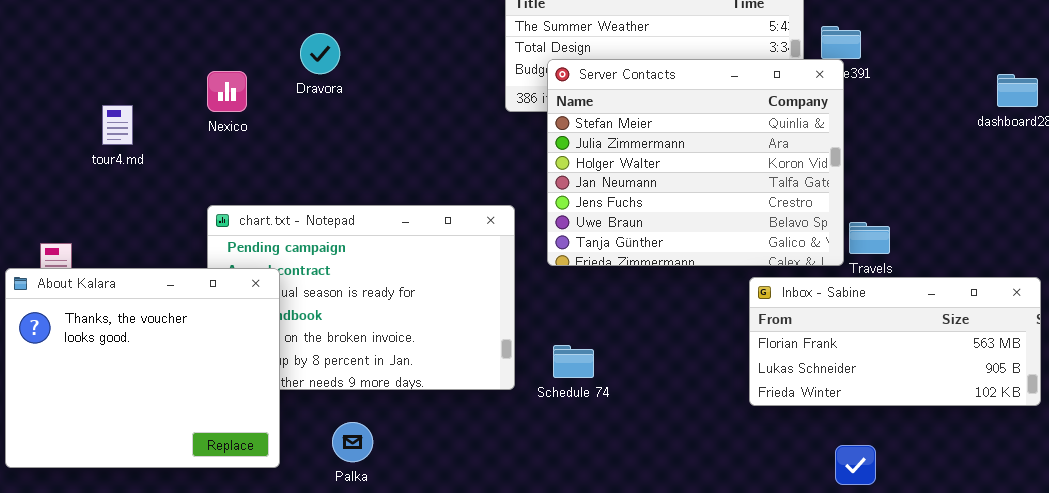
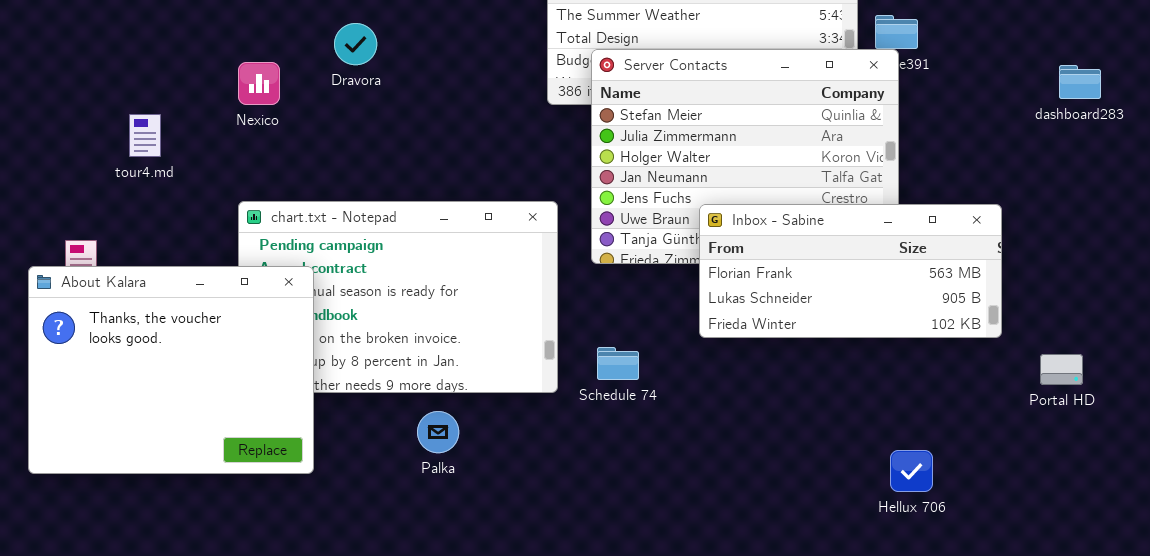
tour4.md: [102,105,133,145] -> [129,114,161,157], moved
Inbox - Sabine: [749,277,1041,406] -> [699,204,1002,338], moved
Palka: [332,422,373,462] -> [417,411,459,453], moved

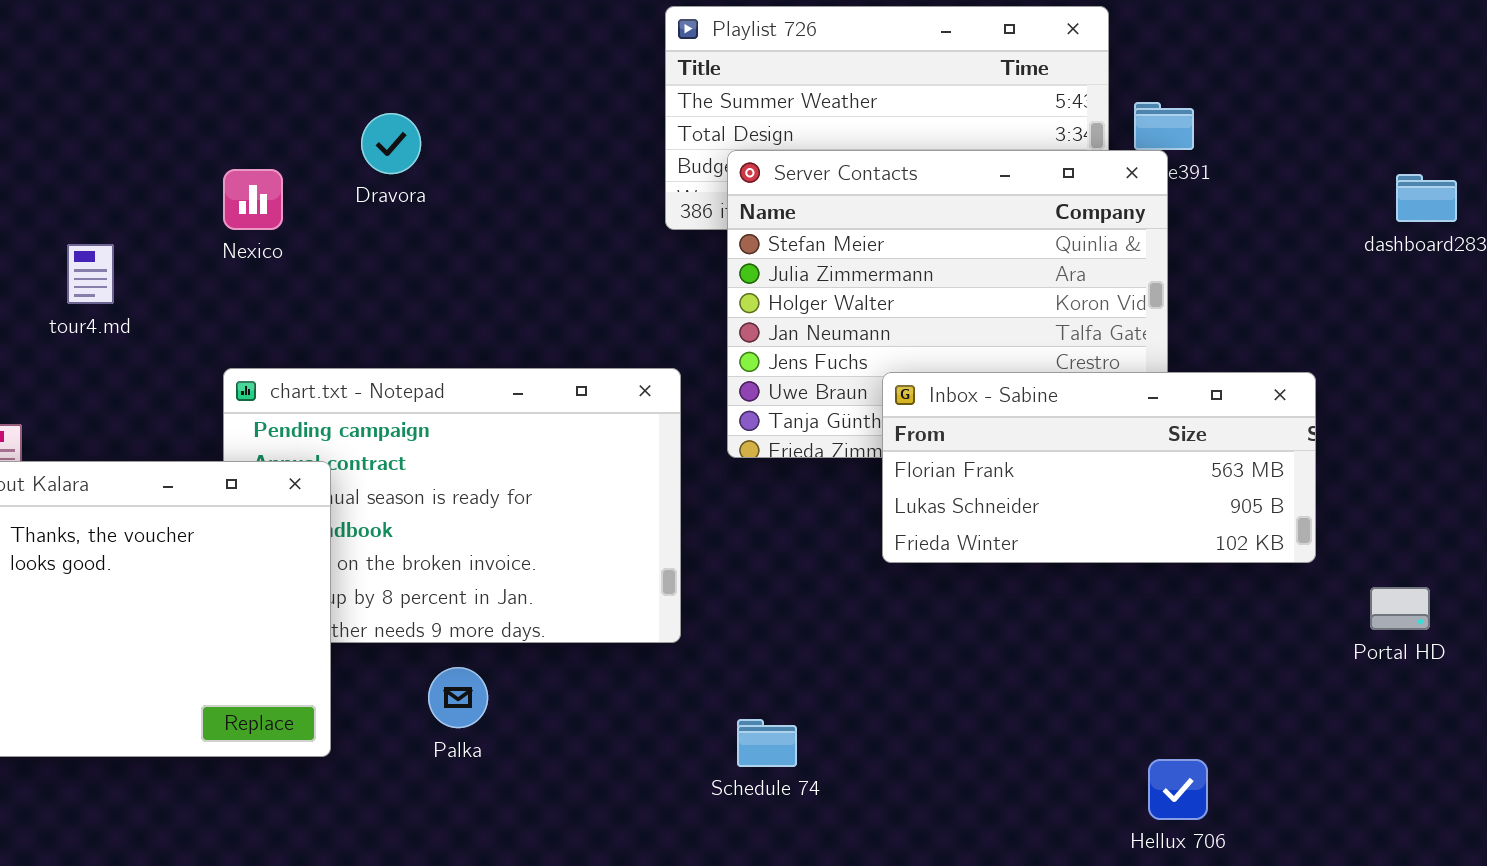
Schedule 74: [597,347,639,380] -> [737,719,797,767], moved
Palka: [417,411,459,453] -> [428,667,488,728], moved
Hellux 706: [890,450,933,492] -> [1148,759,1208,820], moved

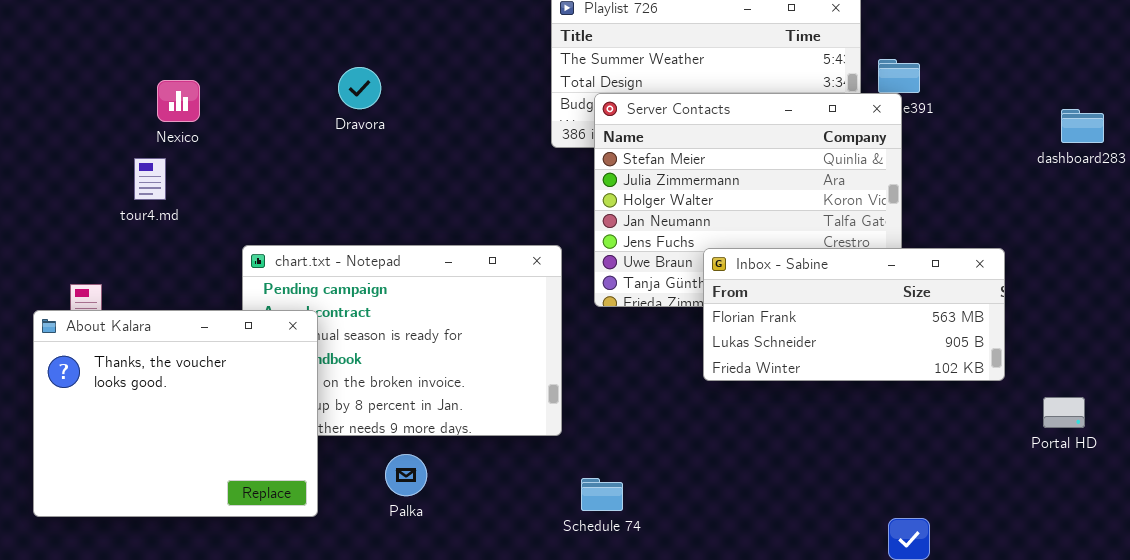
Nexico: [223,169,283,230] -> [157,80,200,122], moved
Schedule 74: [737,719,797,767] -> [581,478,623,511], moved

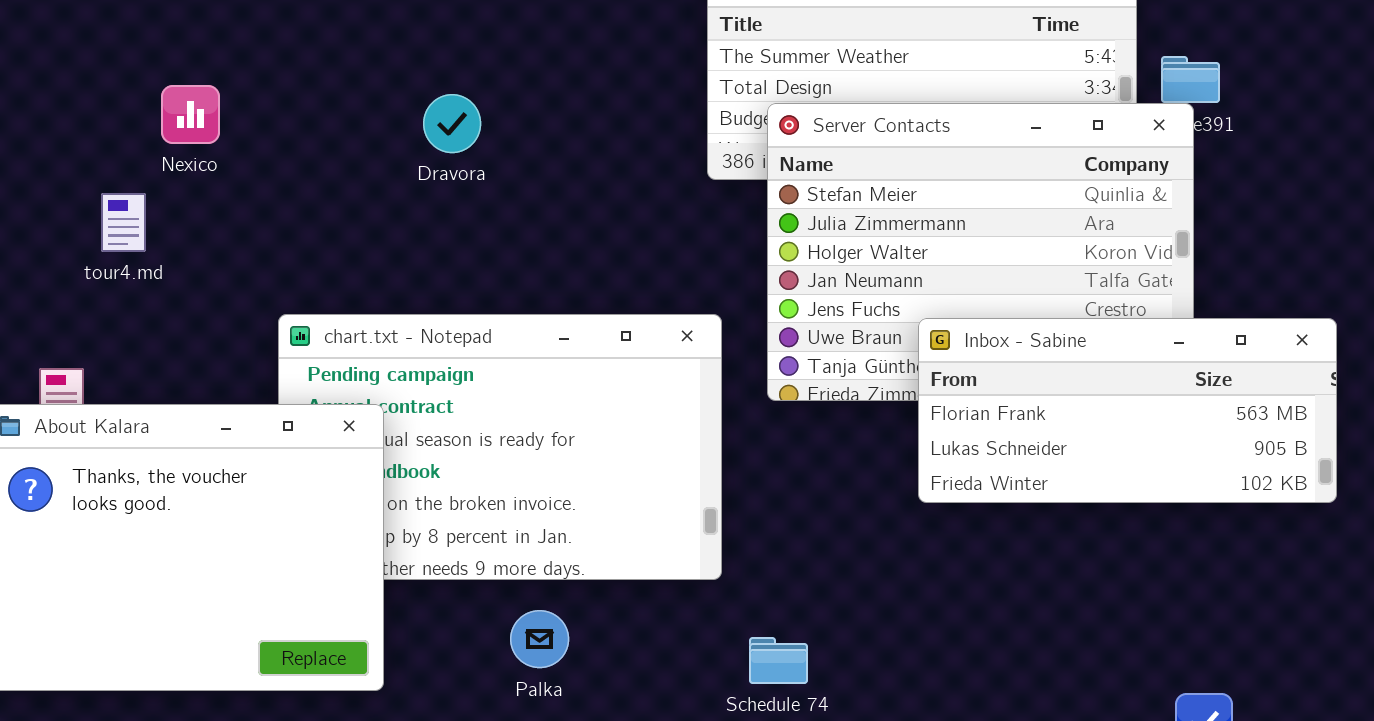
Dravora: [338,67,381,109] -> [423,94,481,153], moved
tour4.md: [134,158,166,200] -> [101,193,146,252], moved
Palka: [385,454,427,496] -> [510,610,569,668], moved

